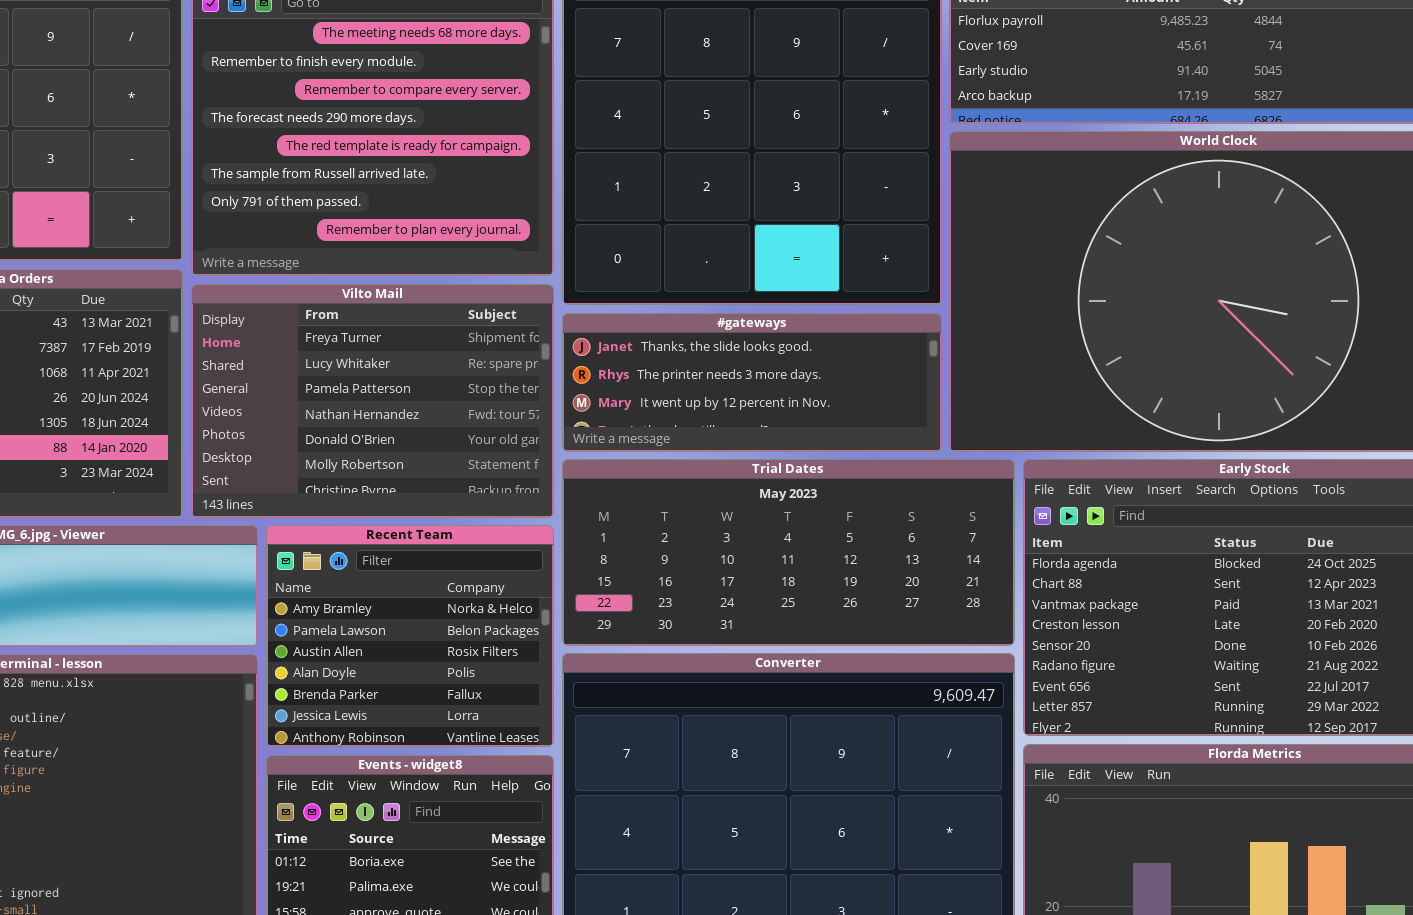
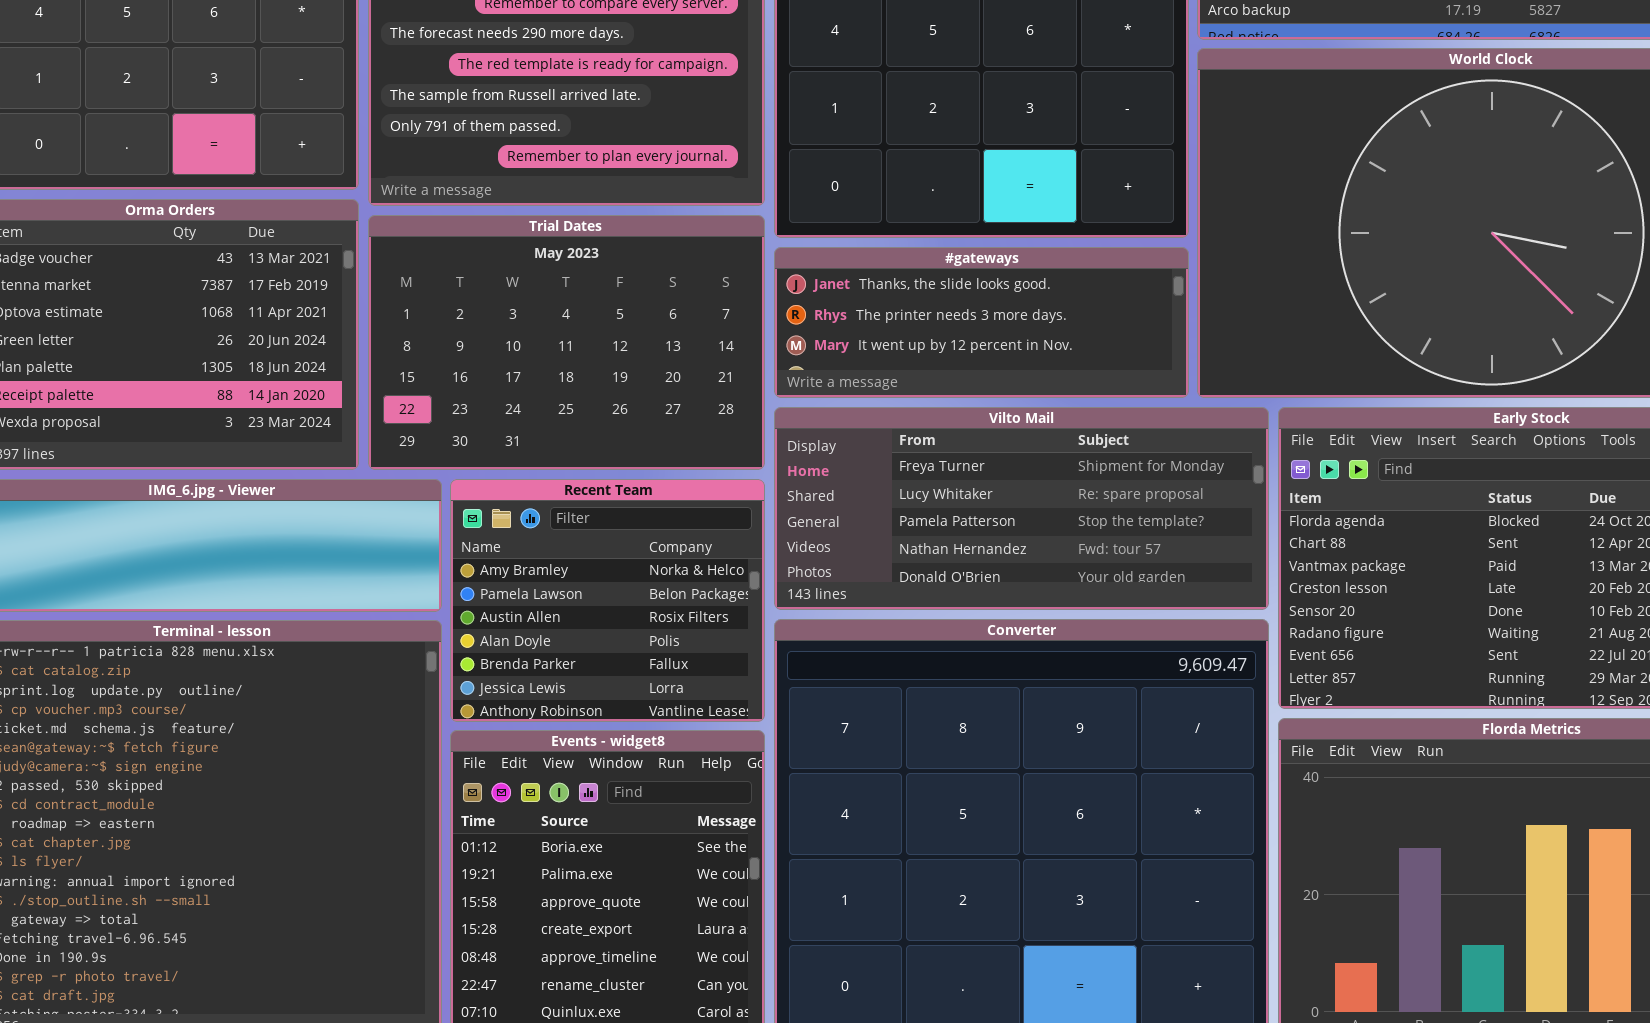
Vilto Mail: [191,284,554,518] -> [774,407,1269,610], moved, resized
Trial Dates: [562,459,1015,646] -> [368,215,765,470], moved, resized

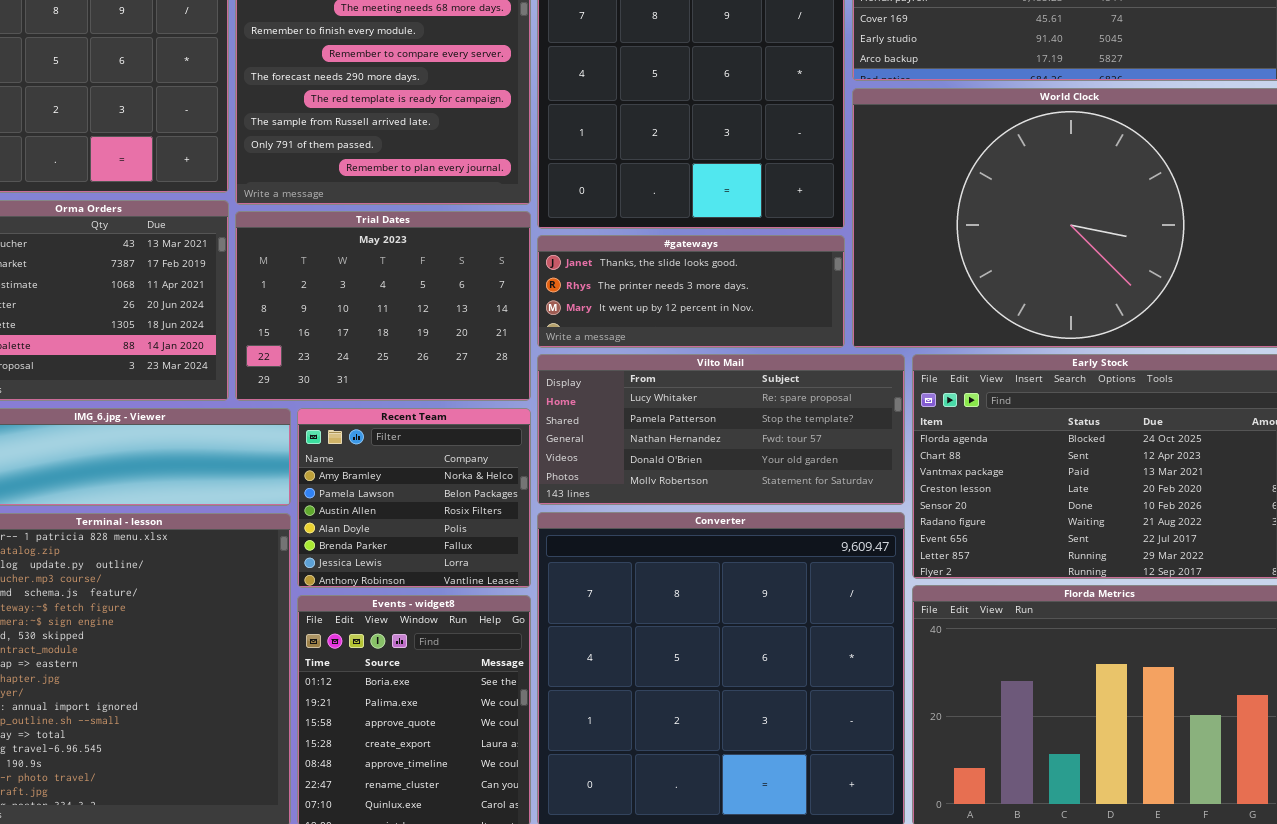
Vilto Mail: [774,407,1269,610] -> [537,354,905,505], scrolled down 1 row

